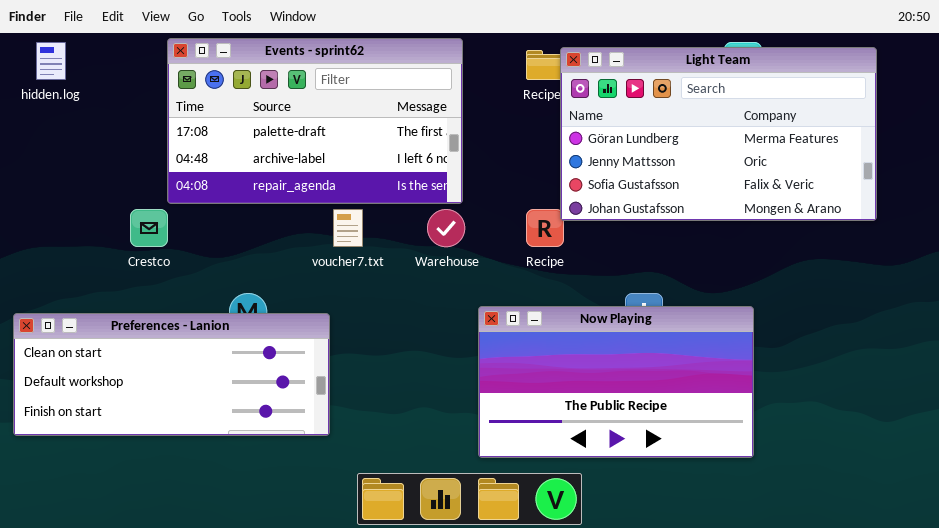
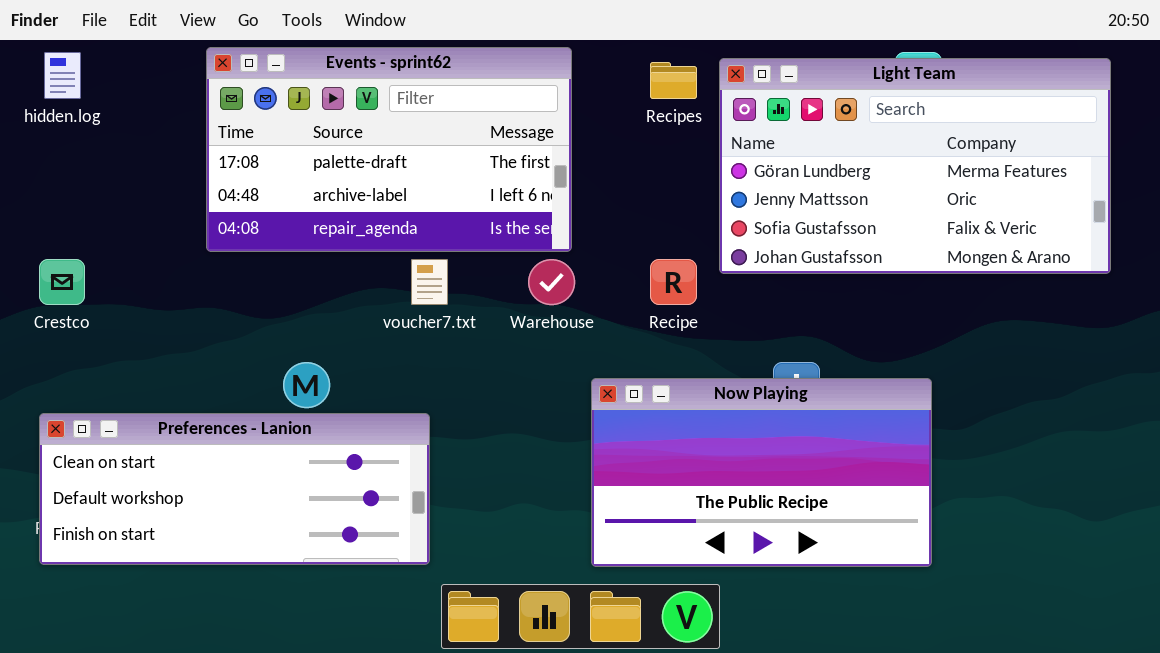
Light Team: [560,47,877,221] -> [719,58,1111,274], moved
Crestco: [130,209,168,247] -> [39,259,85,305], moved
Preferences - Lanion: [13,313,330,436] -> [39,413,430,565], moved

